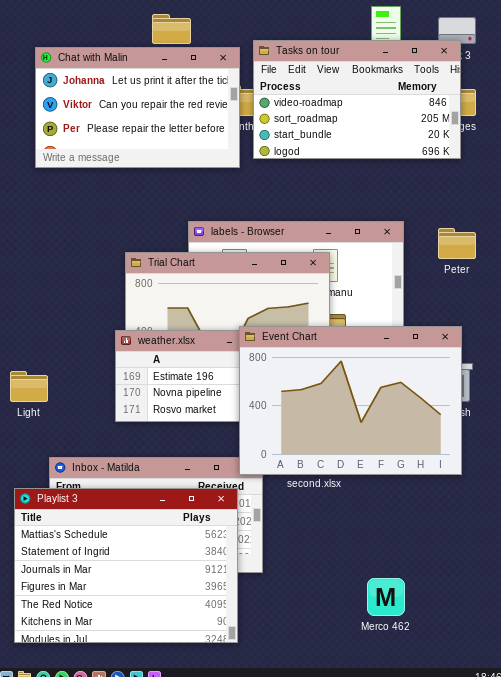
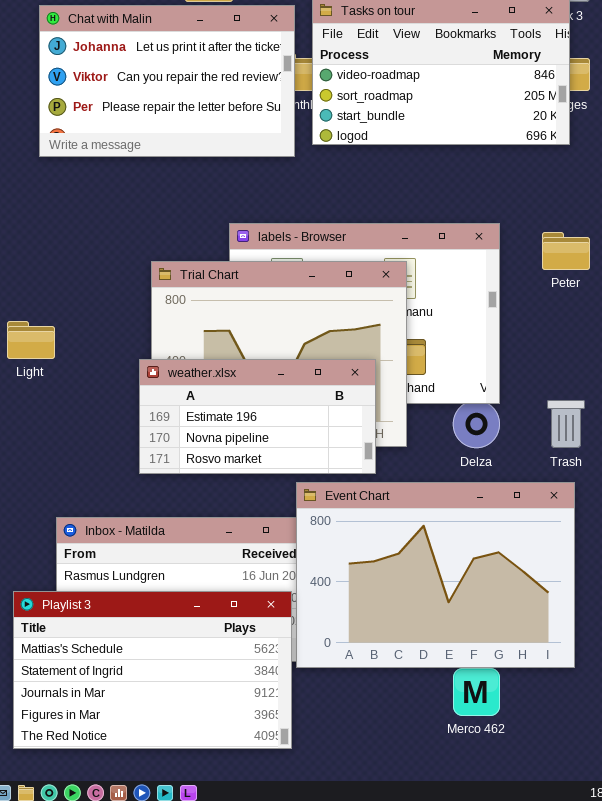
Event Chart: [239,326,462,475] -> [296,482,575,668], moved
Light: [10,371,48,402] -> [7,321,55,359], moved
Playlist 3: [14,488,238,643] -> [13,591,292,749], resized

